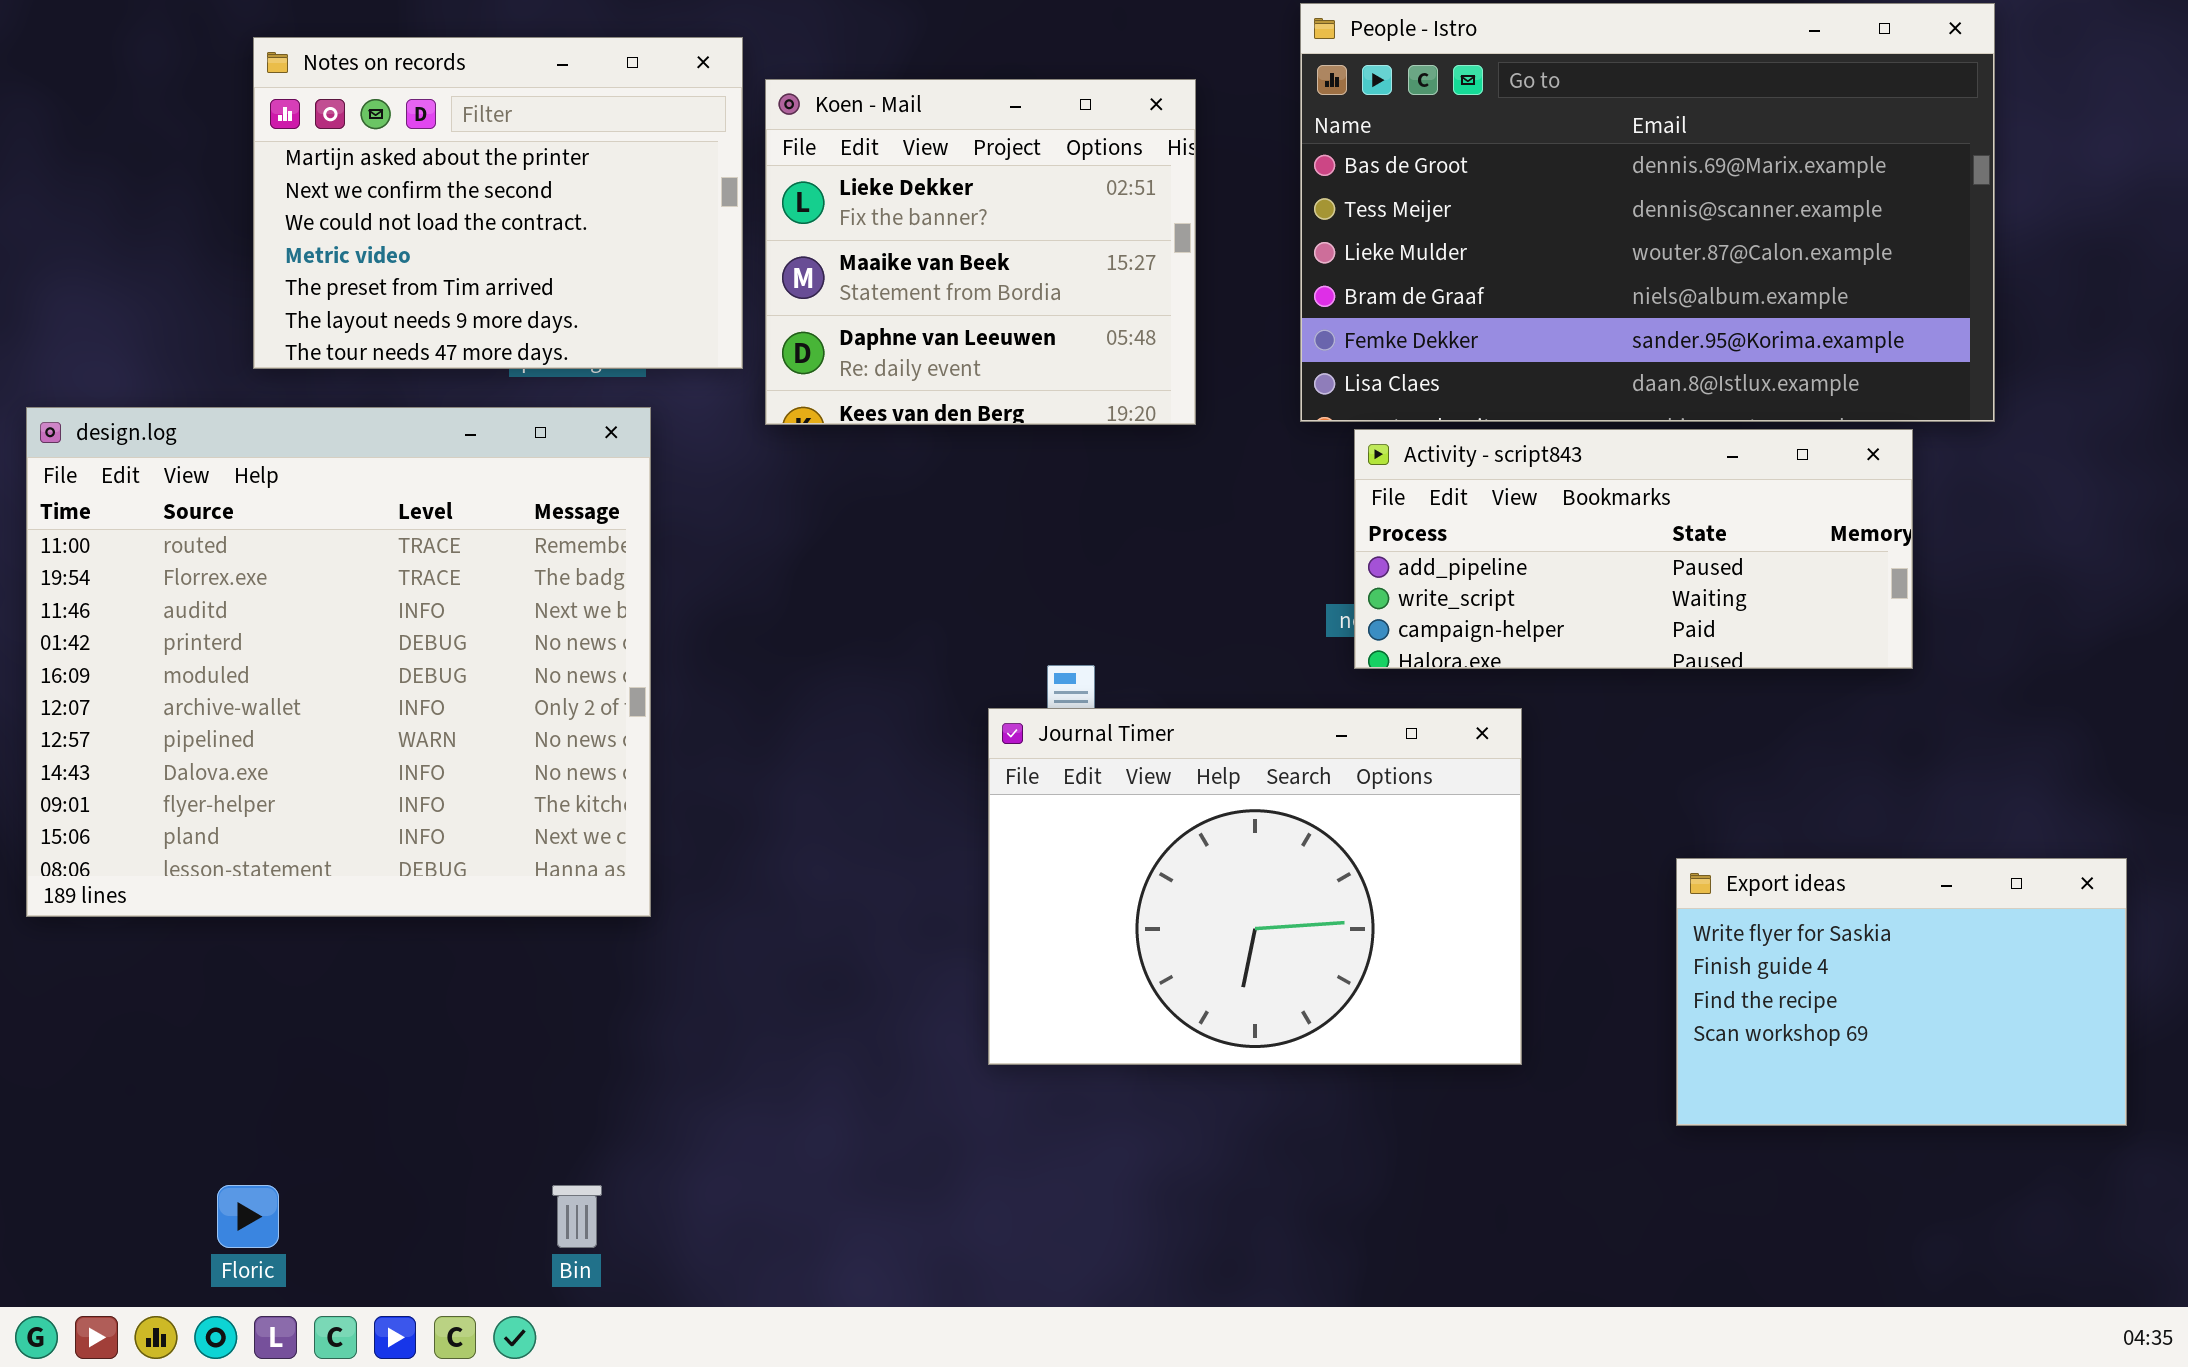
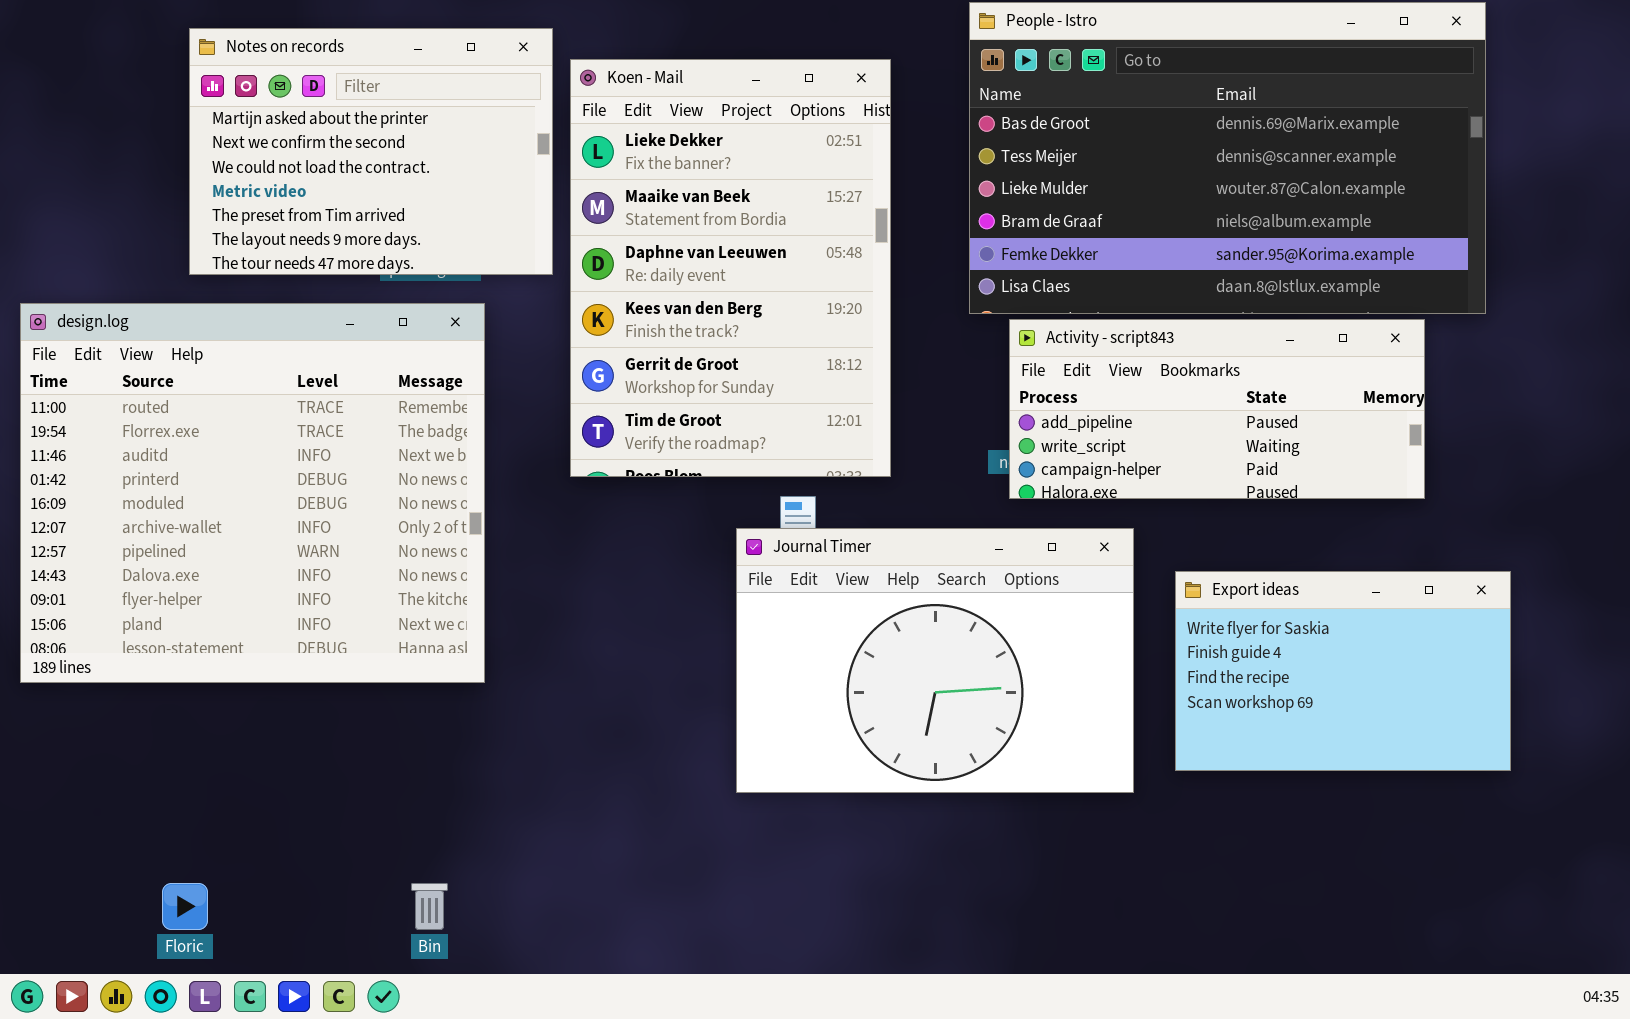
Koen - Mail: [765,79,1196,425] -> [570,59,891,477], resized
Export ideas: [1676,858,2127,1126] -> [1175,571,1511,771], moved

